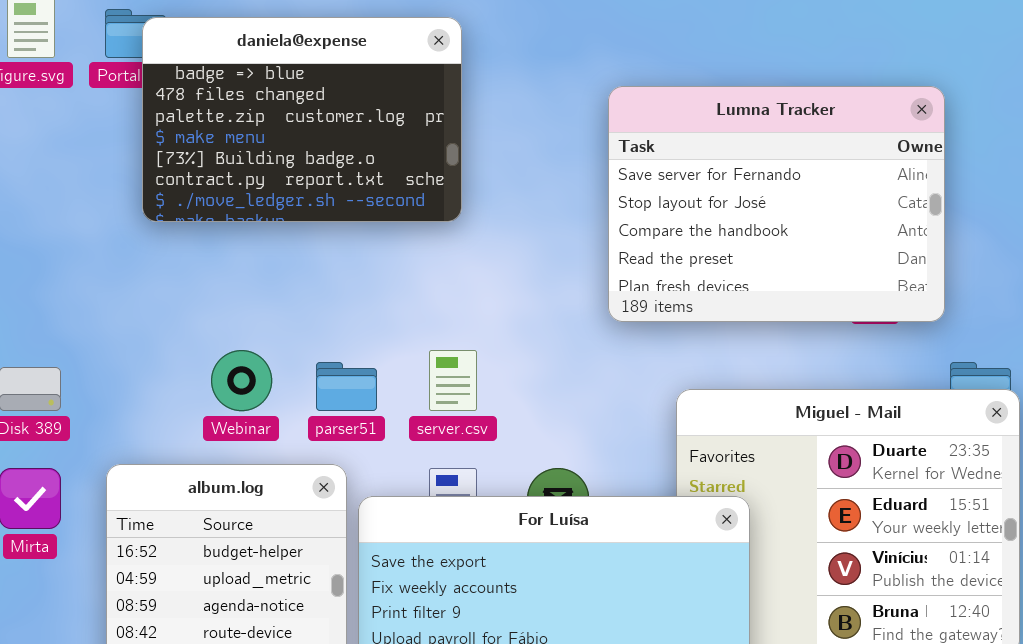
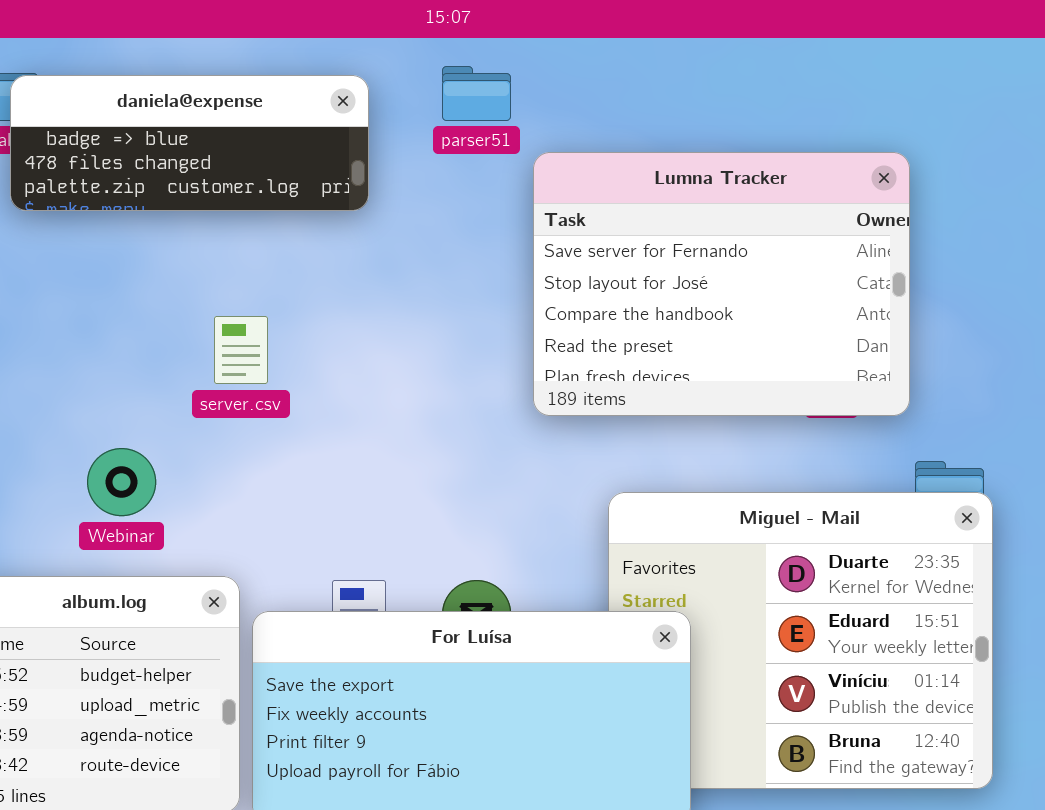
daniela@expense: [142,17,462,222] -> [10,75,369,211], resized
server.csv: [429,350,477,411] -> [214,316,268,384], moved
parser51: [316,362,377,411] -> [442,66,511,121], moved

